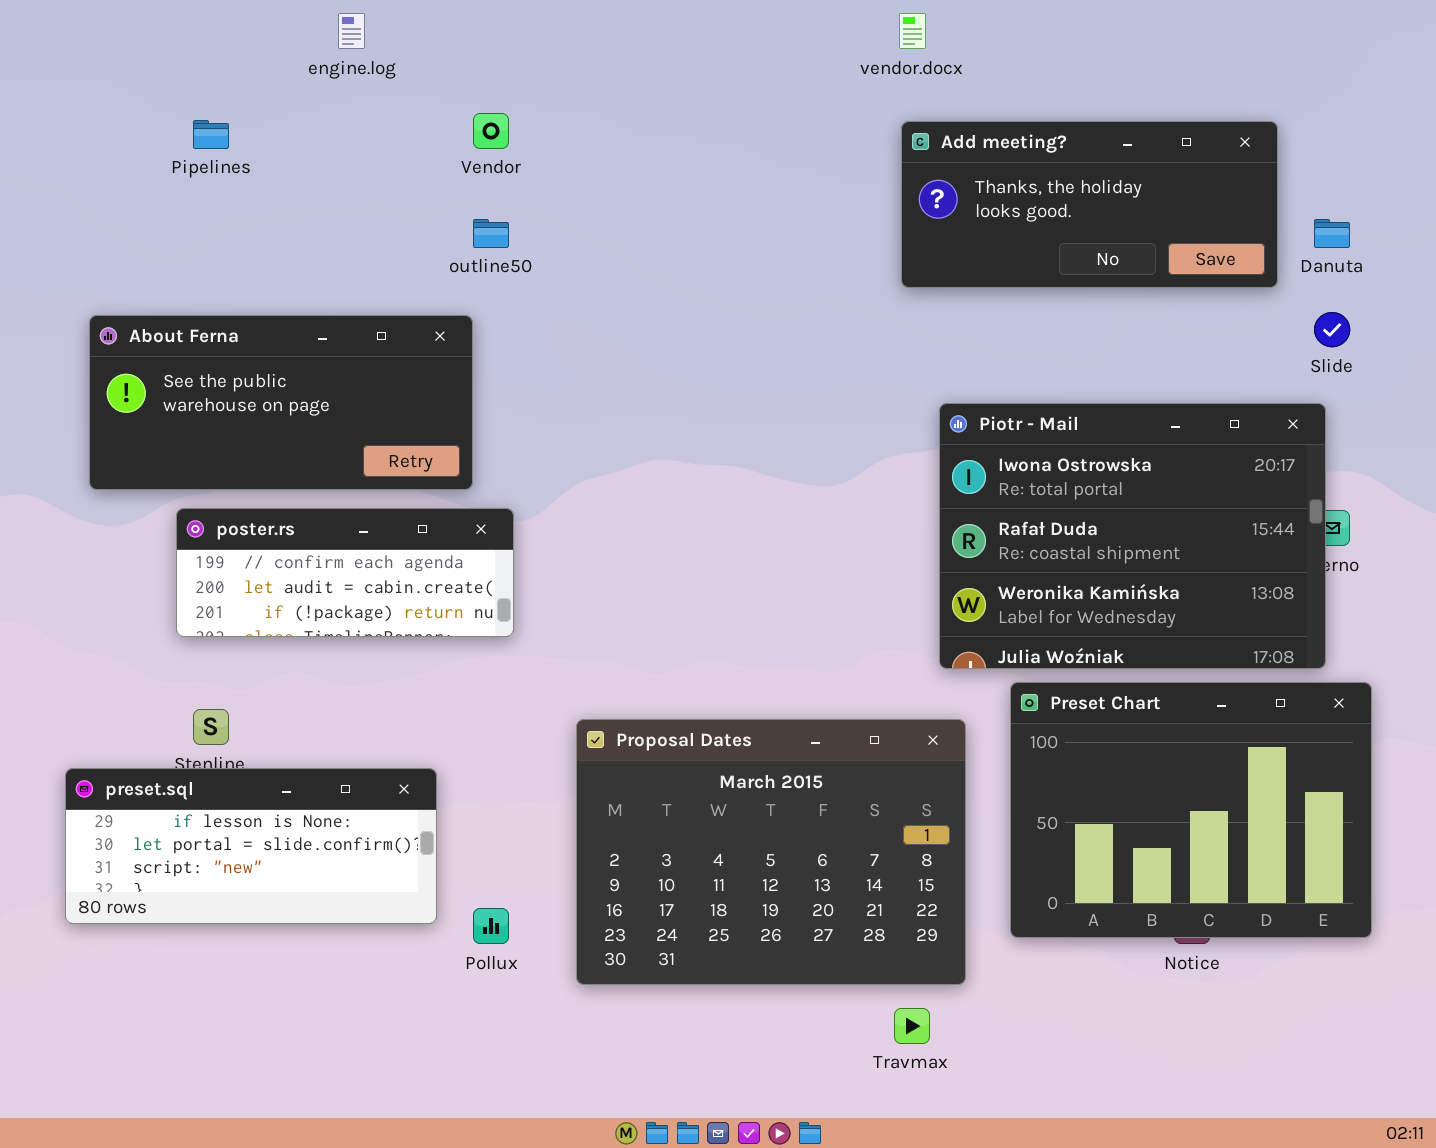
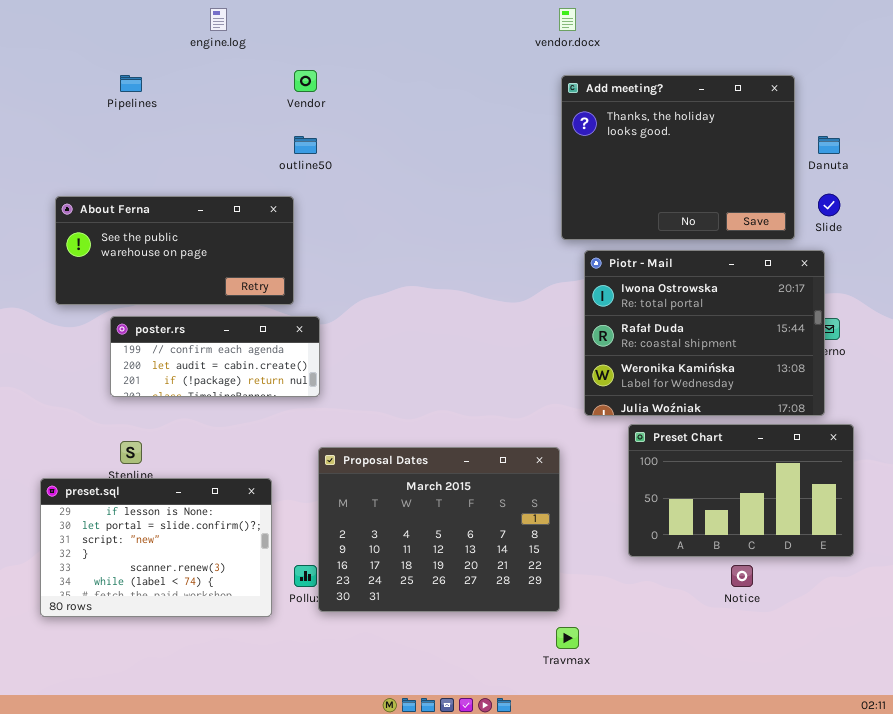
Add meeting?: [901,121,1278,288] -> [561,75,795,240], resized
Preset Chart: [1010,682,1372,938] -> [628,424,854,557], resized
Proposal Dates: [576,719,966,985] -> [318,447,560,612], moved
preset.sql: [65,768,437,924] -> [40,478,272,617], resized

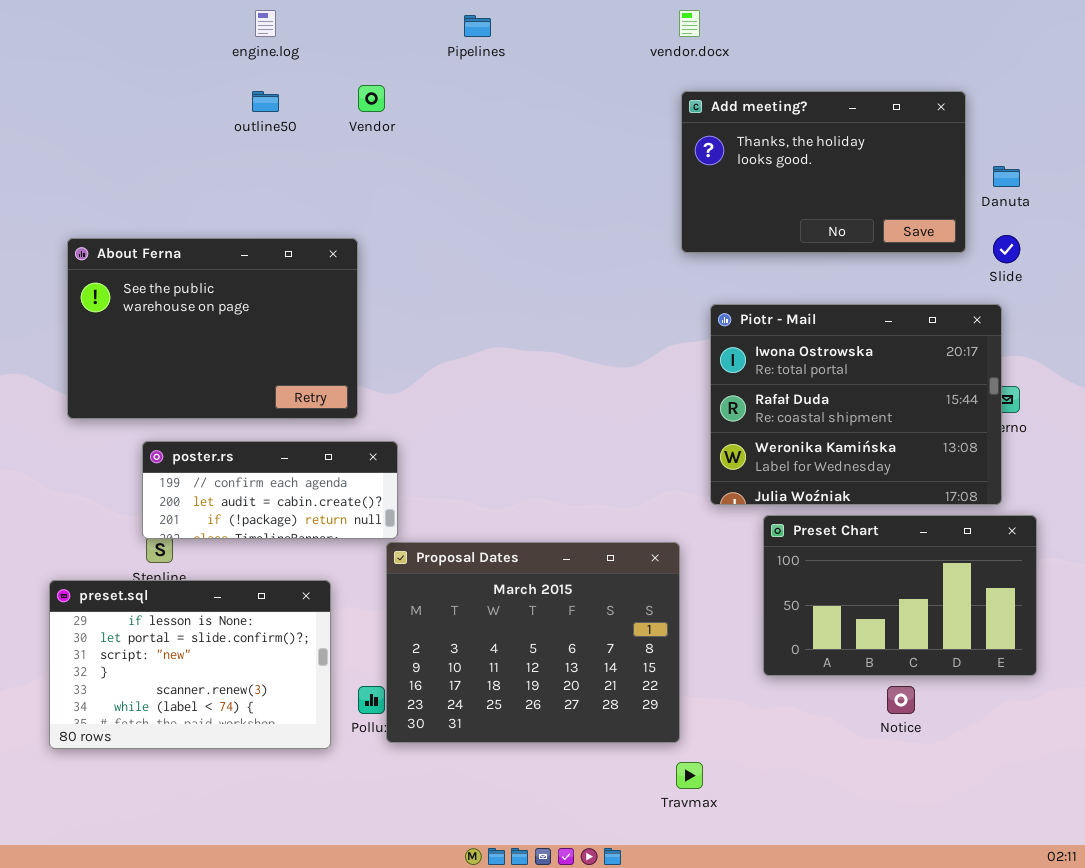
Pipelines: [120,75,142,92] -> [464,15,491,37], moved
Add meeting?: [561,75,795,240] -> [681,91,966,253], resized
outline50: [294,136,317,154] -> [252,91,279,112], moved
About Ferna: [55,196,294,305] -> [67,238,358,419], resized
poster.rs: [110,316,320,397] -> [142,441,398,539], moved

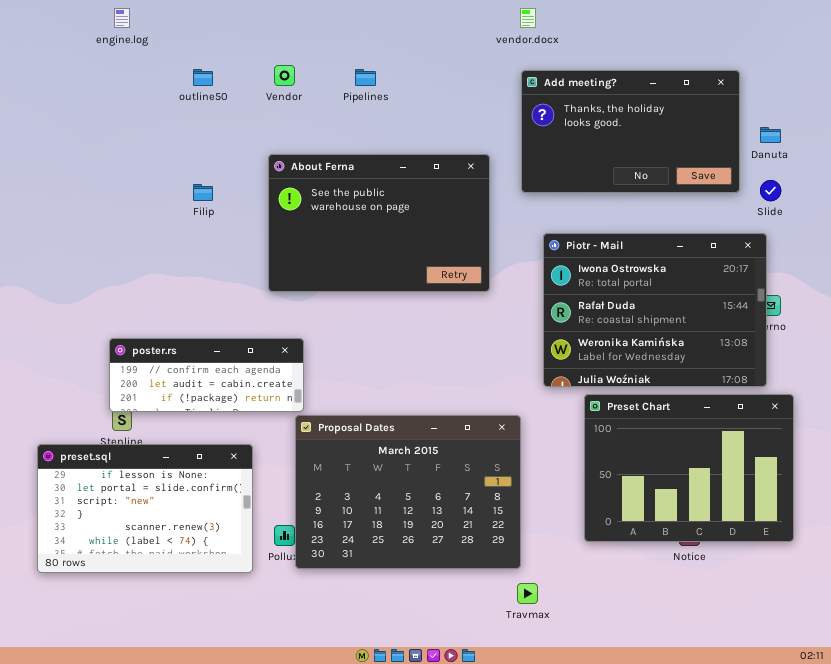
engine.log: [255,10,276,37] -> [114,8,130,28], moved
Pipelines: [464,15,491,37] -> [355,69,376,86], moved
About Ferna: [67,238,358,419] -> [268,154,490,292], moved
Preset Chart: [763,515,1037,676] -> [584,394,794,542], resized

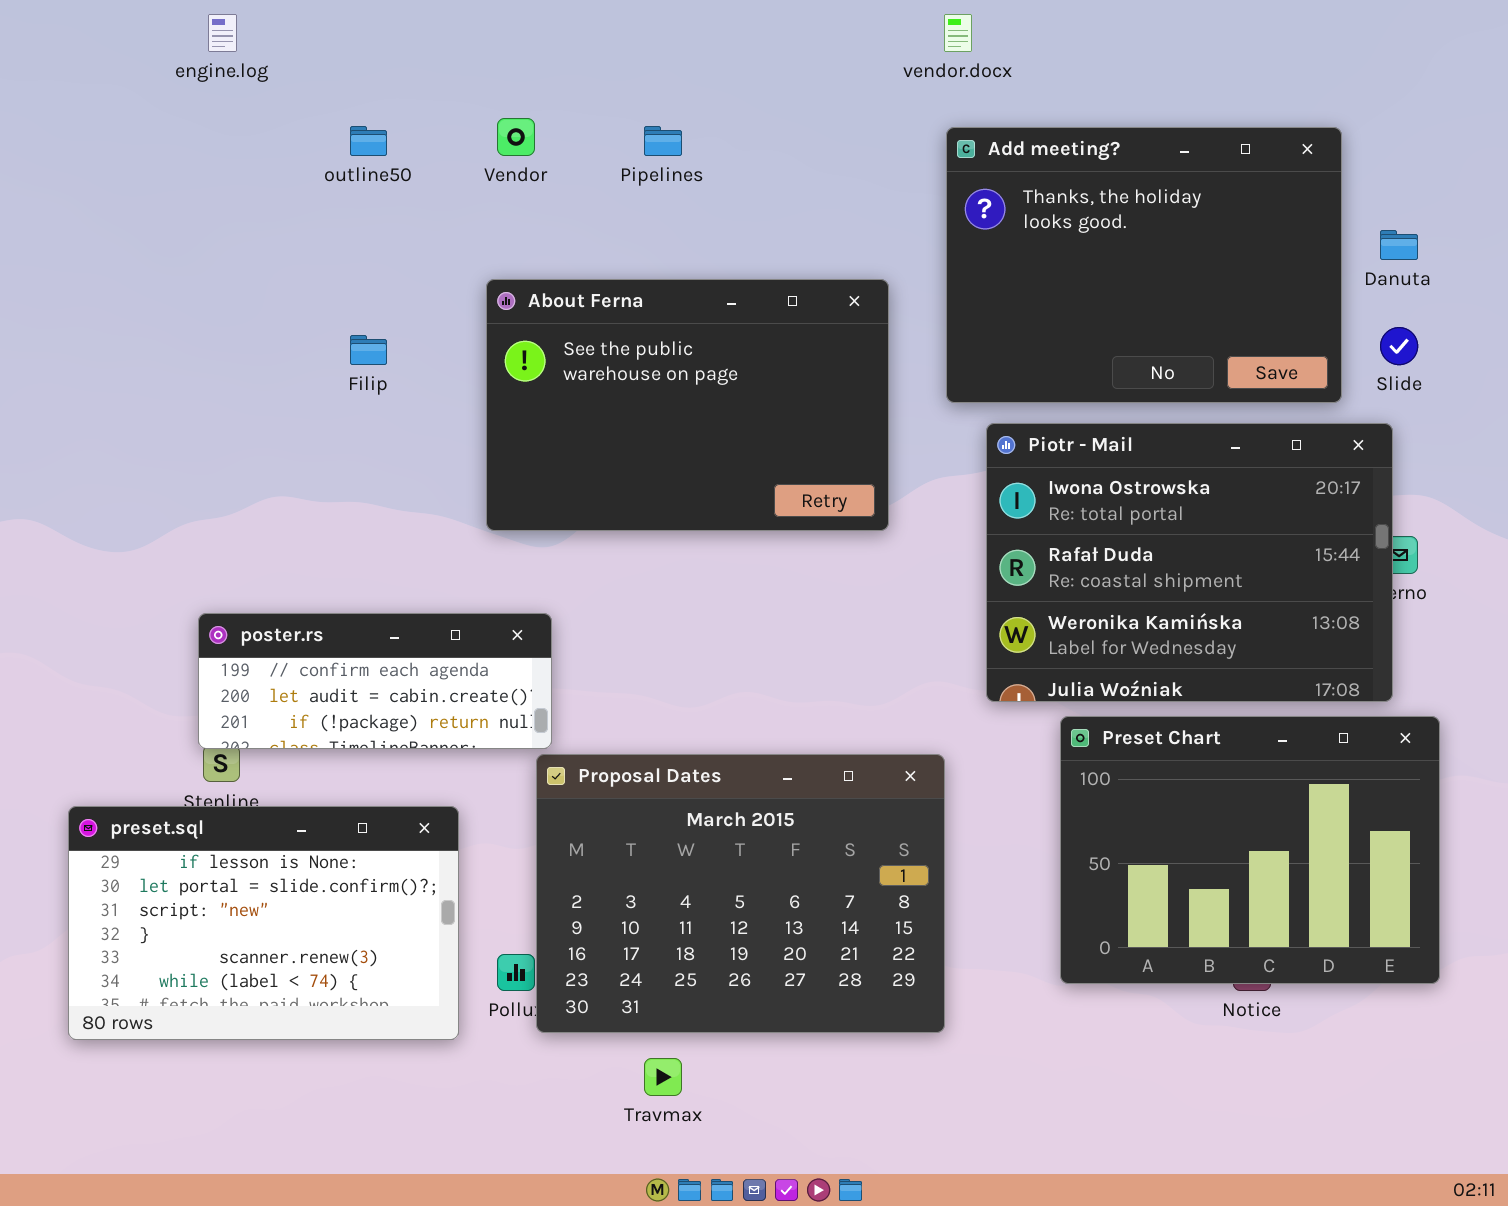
Add meeting?: [521,70,740,193] -> [946,127,1342,403], resized
Travmax: [517,583,538,604] -> [644,1058,682,1096], moved

